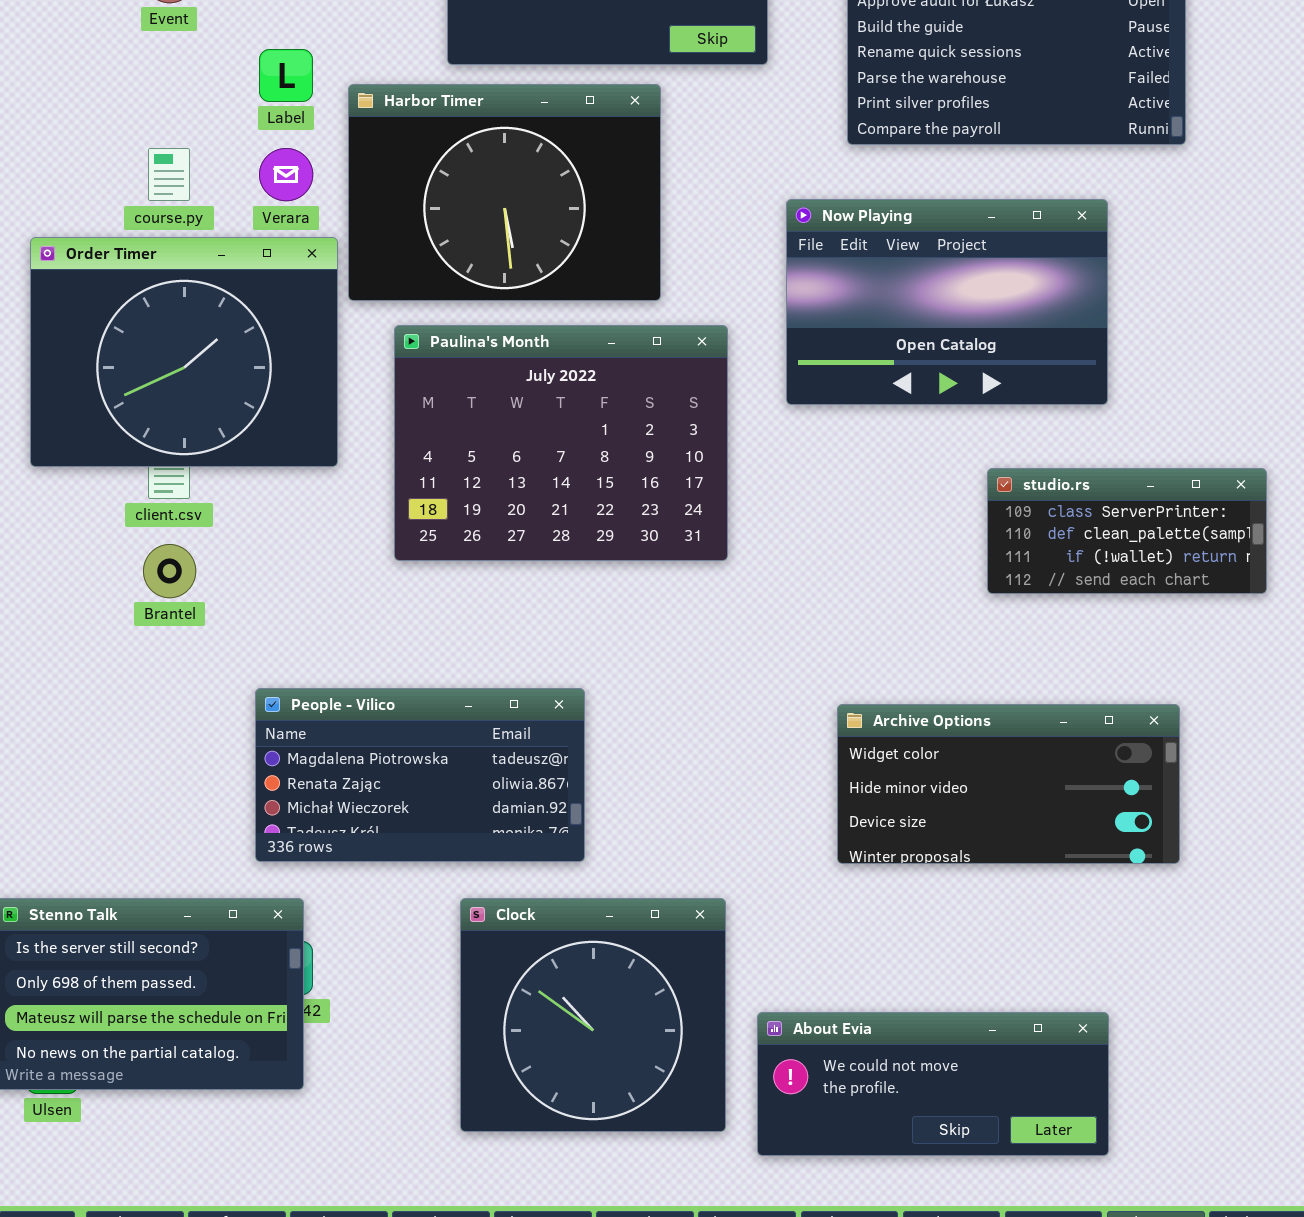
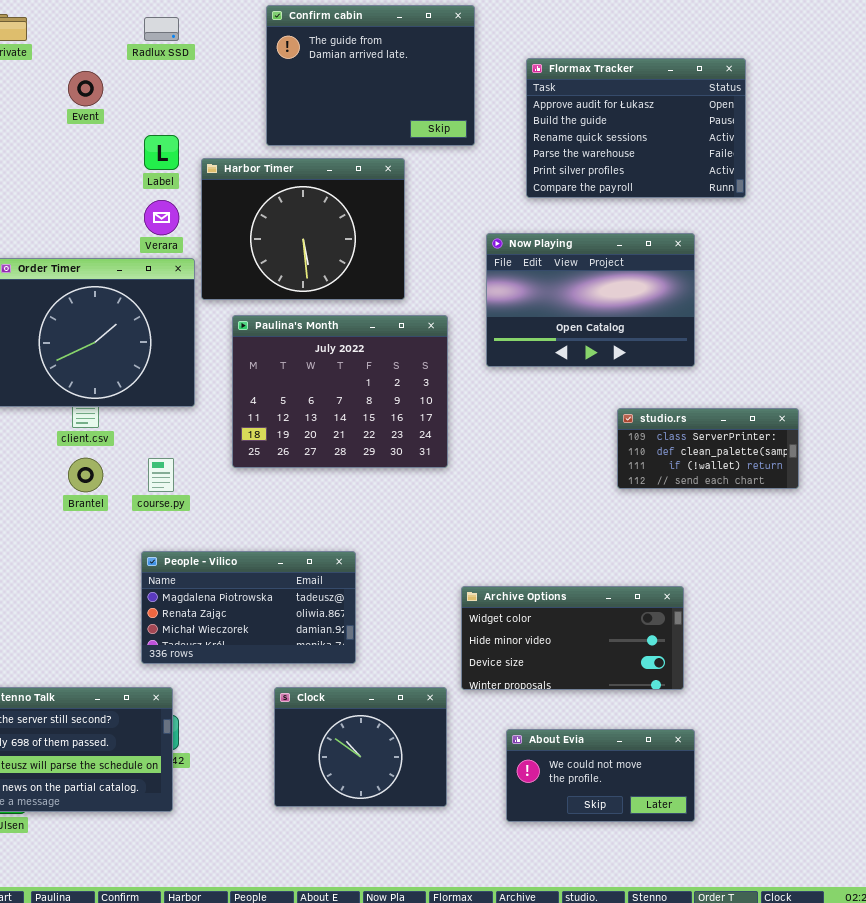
course.py: [148,148,190,201] -> [148,458,174,492], moved
Archive Options: [837,704,1180,864] -> [461,586,684,690], moved
Clock: [460,898,726,1132] -> [274,687,447,807], resized
About Evia: [757,1012,1109,1156] -> [506,729,695,822], moved, resized

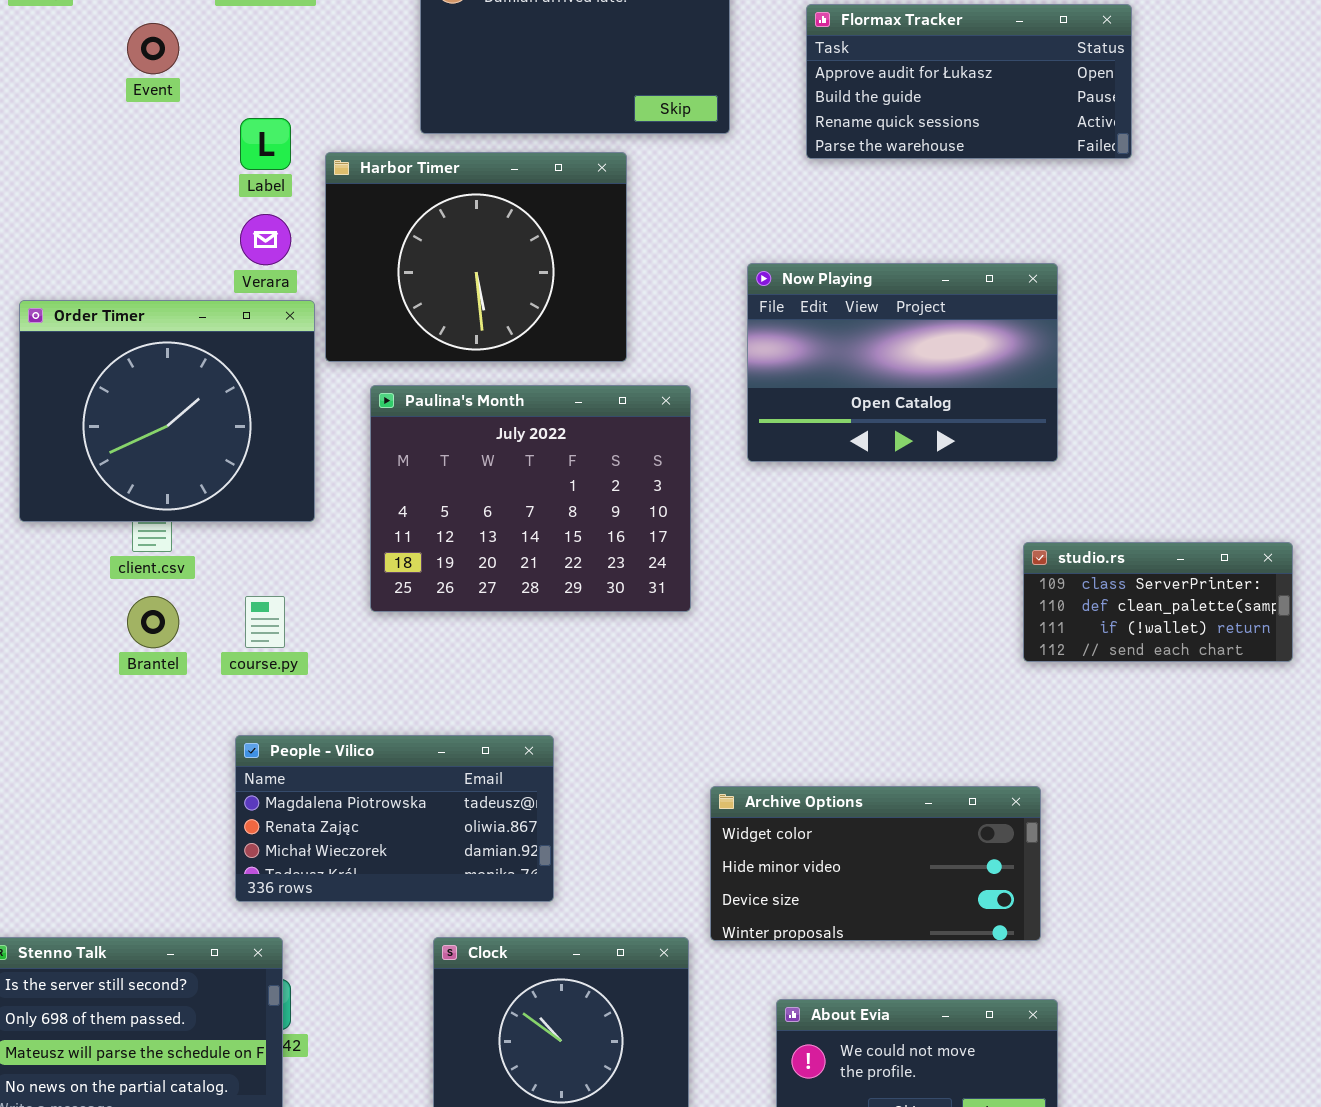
Flormax Tracker: [526,58,746,198] -> [806,4,1132,159], resized
studio.rs: [617,408,799,489] -> [1023,542,1293,662], moved

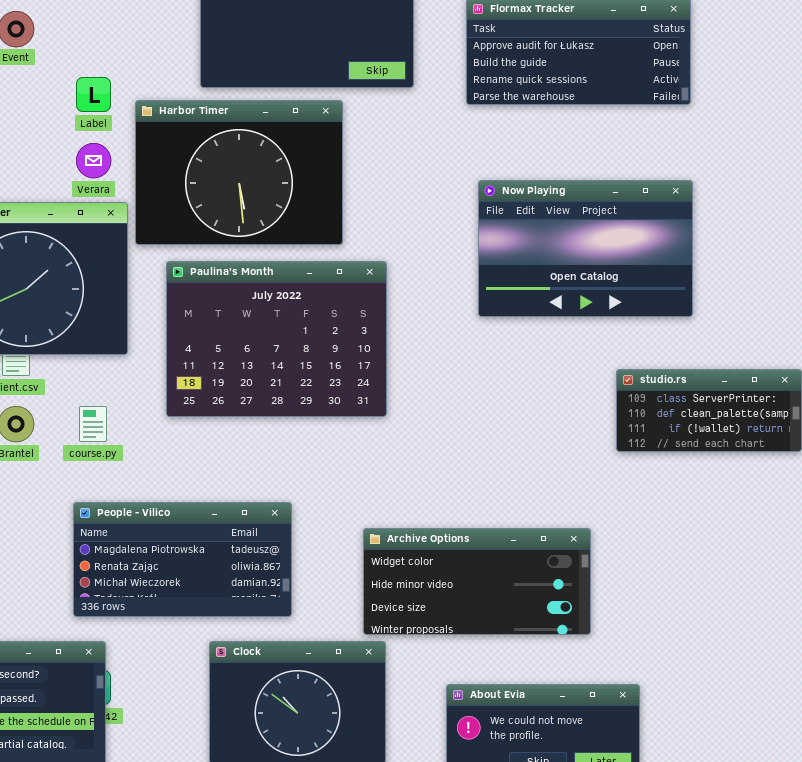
Now Playing: [747,263,1058,462] -> [478,180,693,317], moved
Archive Options: [710,786,1041,941] -> [363,528,591,635], moved

